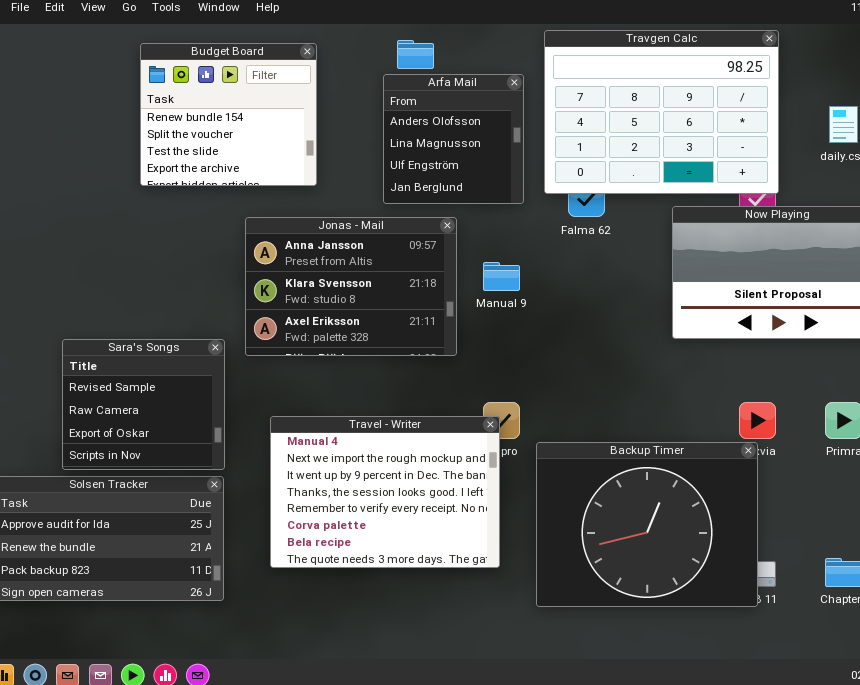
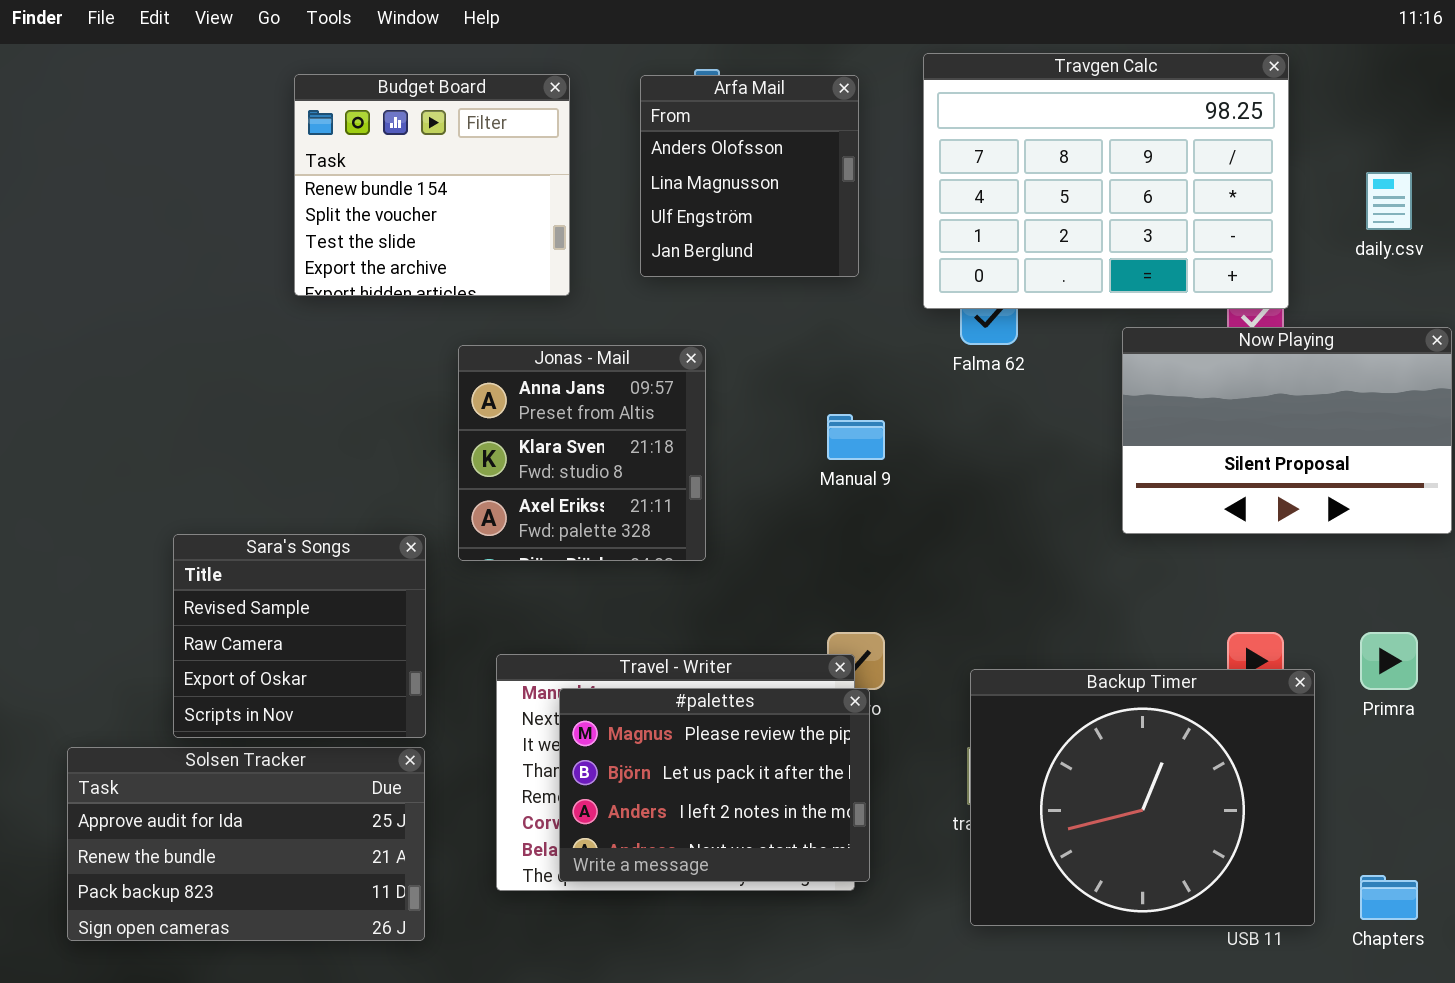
Arfa Mail: [383,74,524,204] -> [640,75,859,277], moved
Jonas - Mail: [245,217,457,356] -> [458,345,706,561], resized
#palettes: none -> [559,688,870,882], opened
Backup Timer: [536,442,758,607] -> [970,669,1315,926], moved

